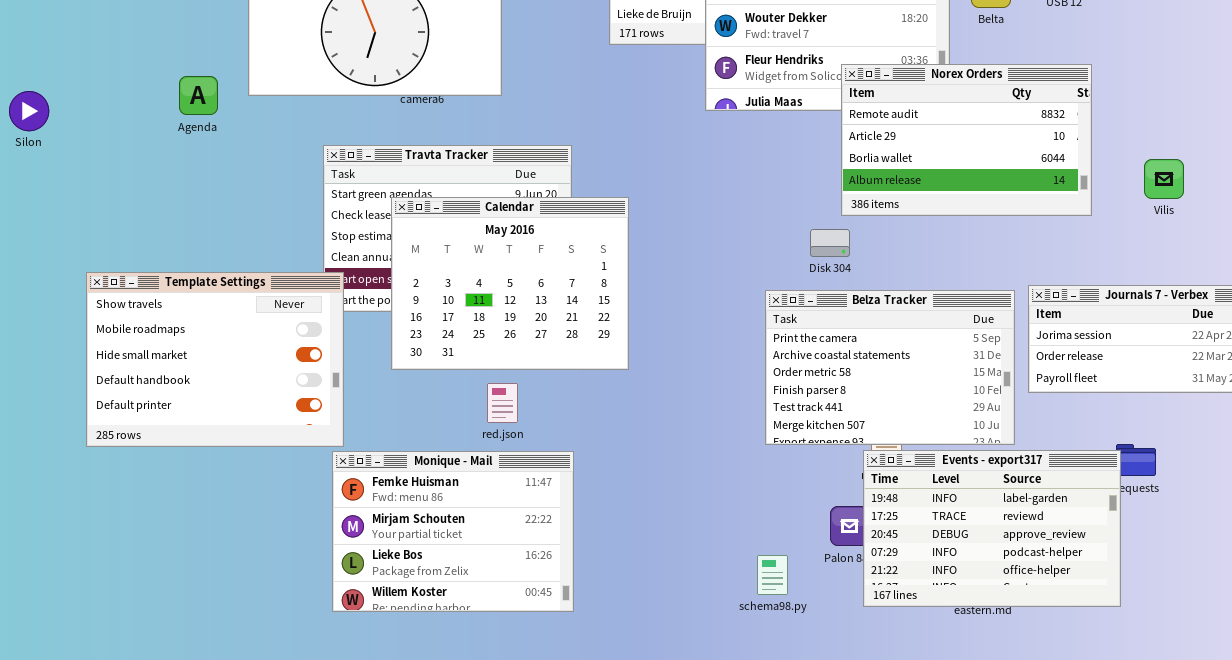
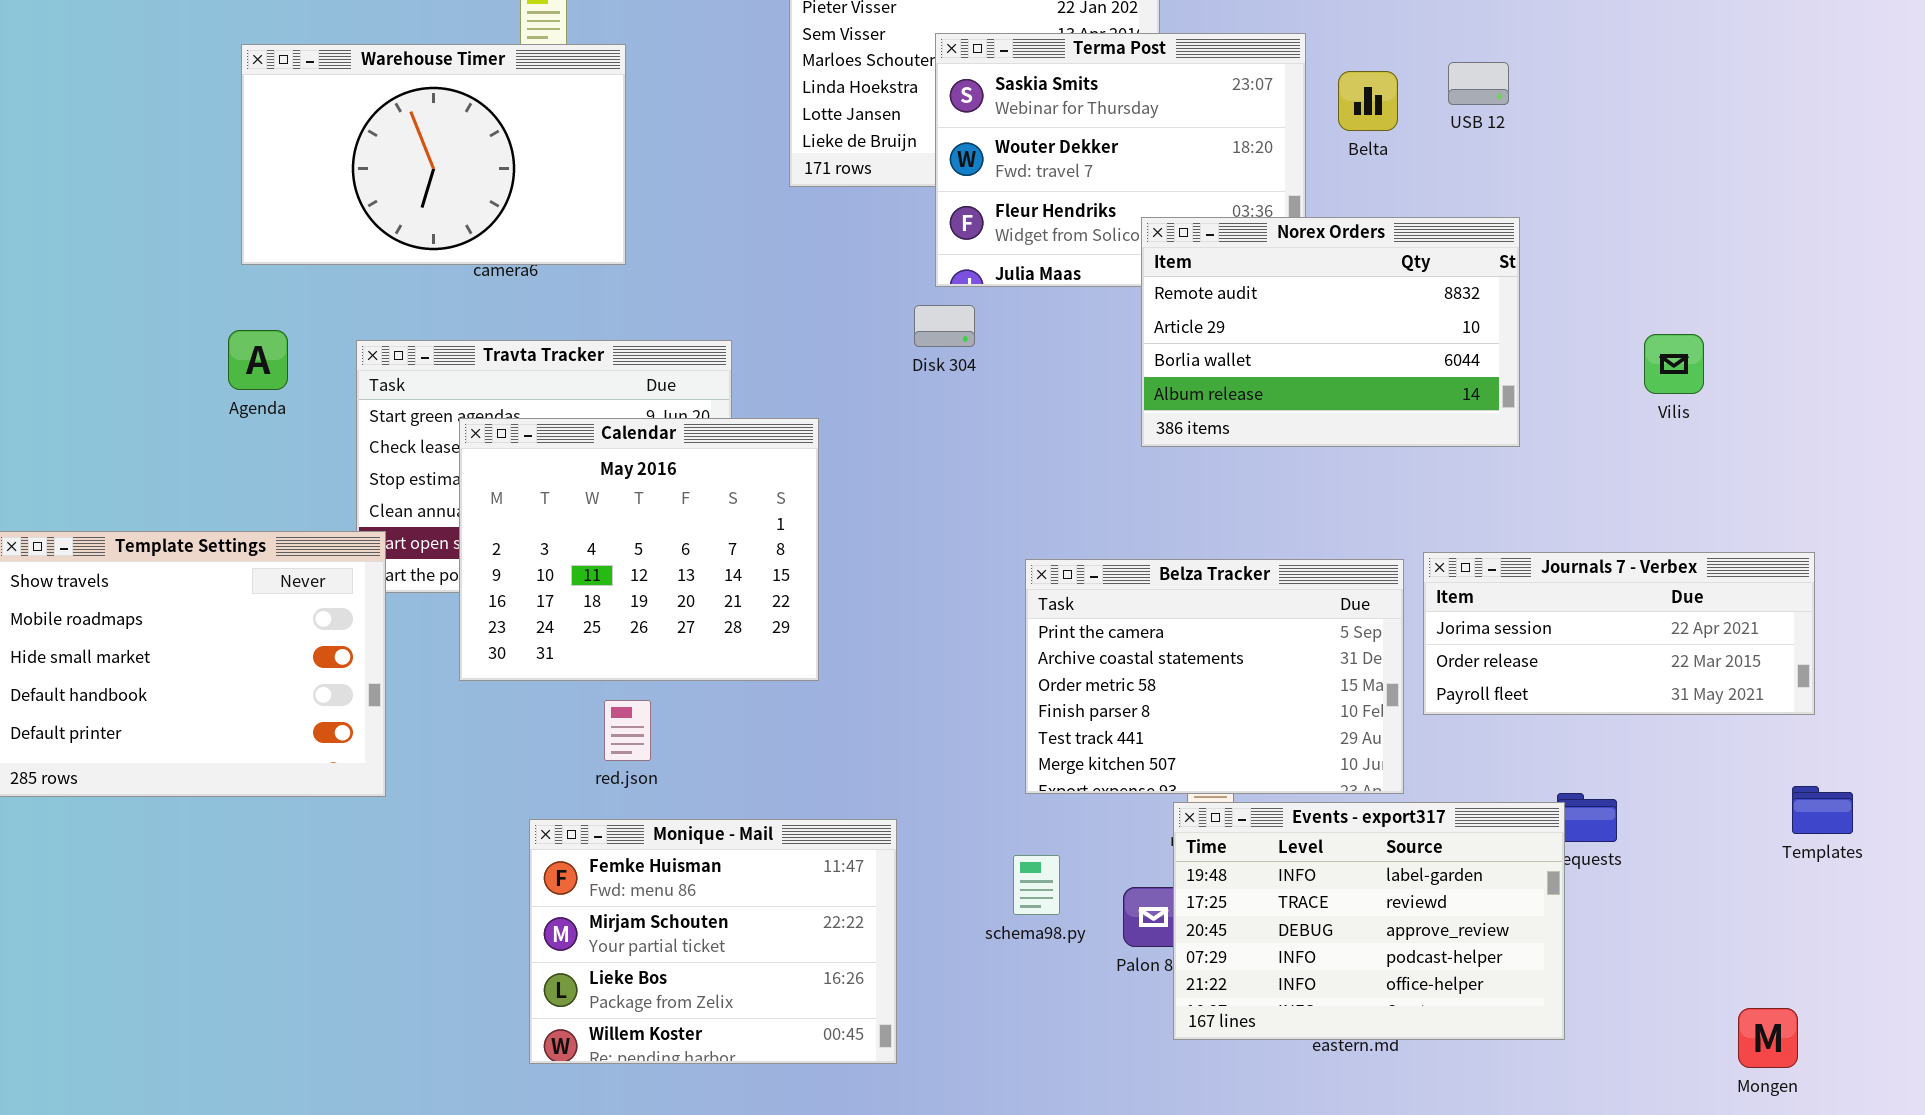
Agenda: [179,76,218,115] -> [228,330,288,390], moved
Vilis: [1144,159,1184,199] -> [1644,334,1704,394], moved
Disk 304: [810,229,850,257] -> [914,305,975,347], moved
Monique - Mail: [332,451,574,612] -> [529,819,897,1064], moved
schema98.py: [757,555,788,595] -> [1013,855,1060,915], moved

